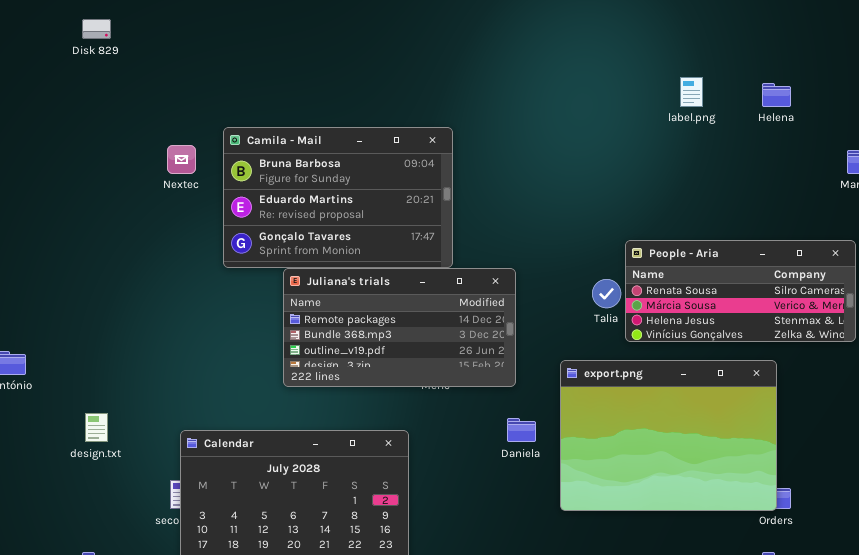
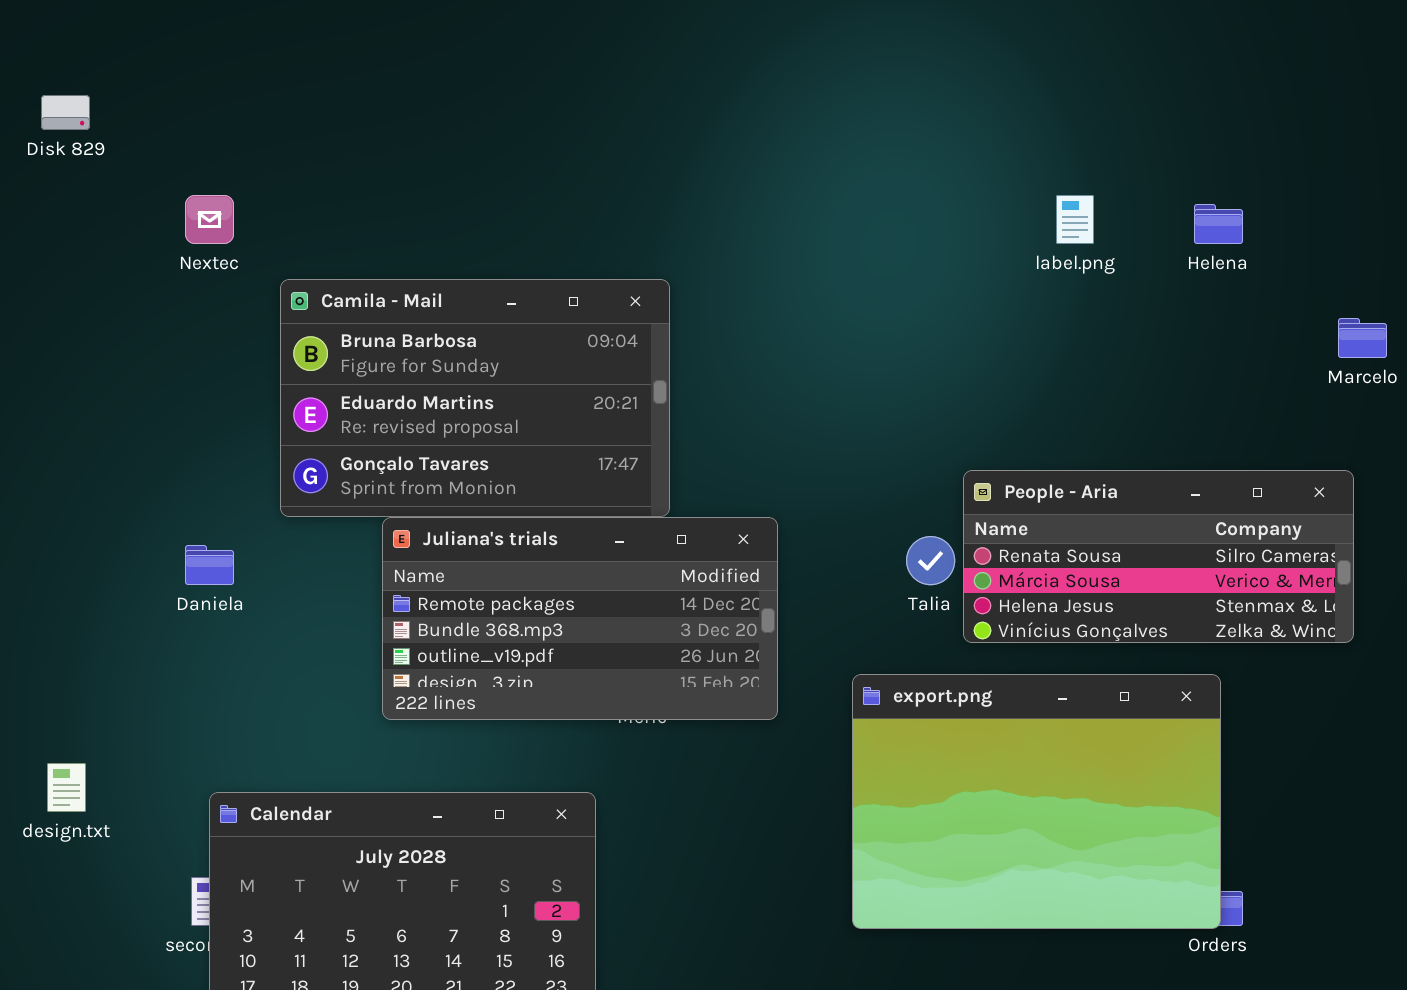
Nextec: [167,145,196,174] -> [185,195,234,244], moved
Daniela: [507,418,536,442] -> [185,545,234,585], moved

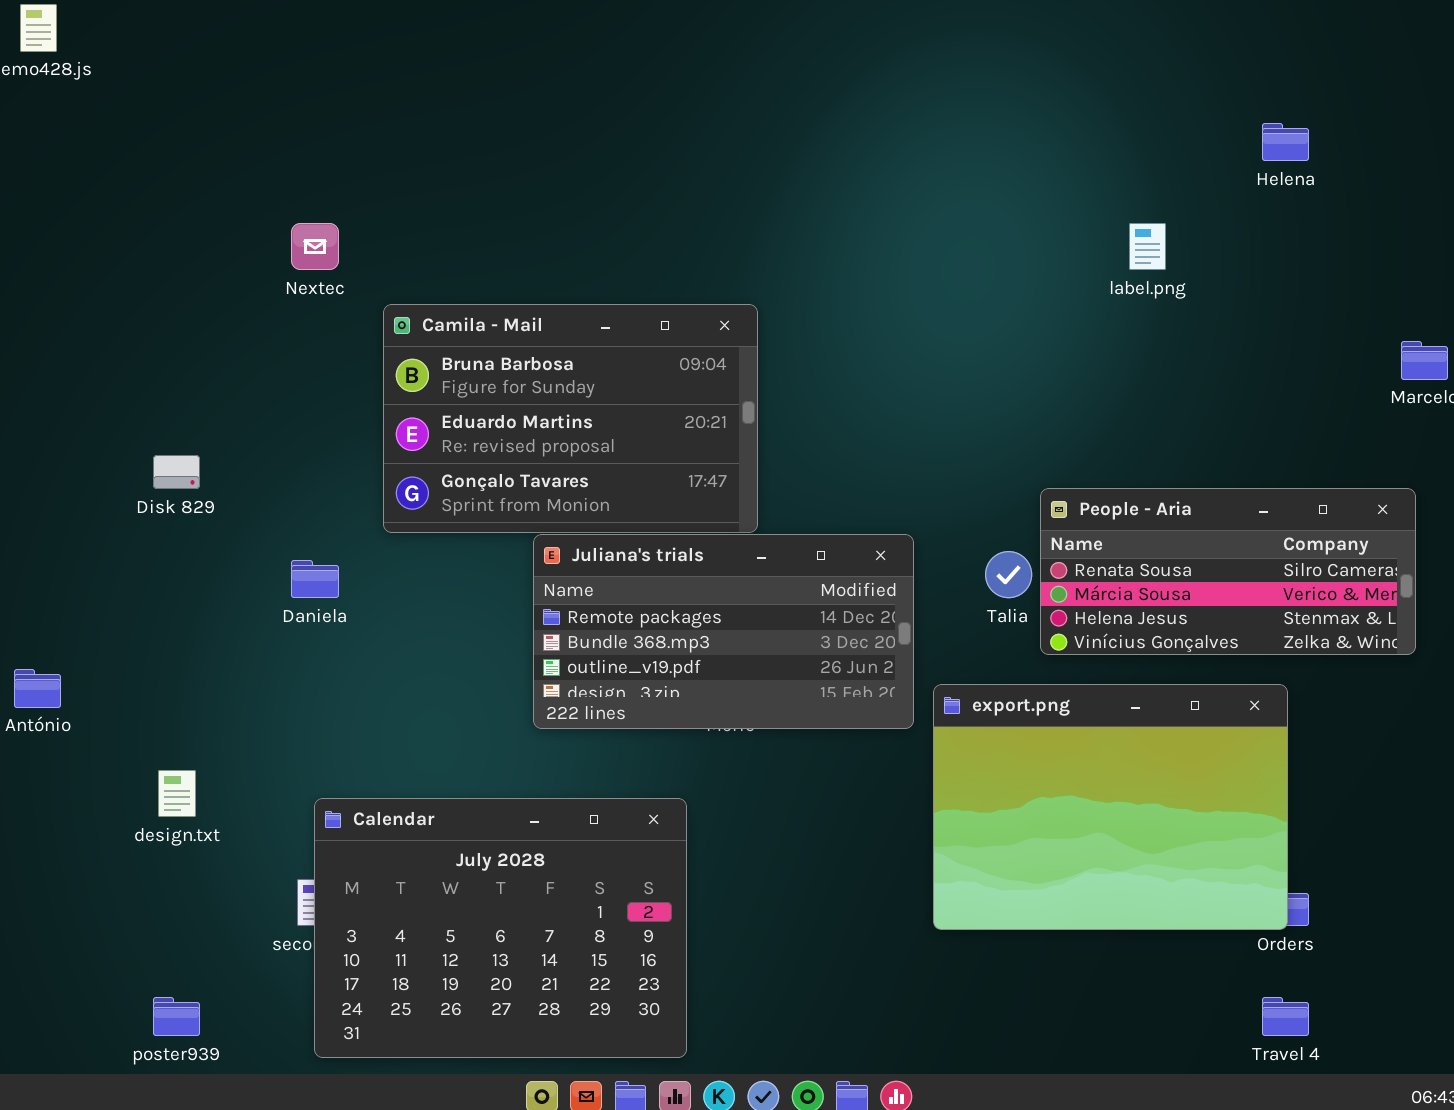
Disk 829: [41,95,90,130] -> [153,455,200,489], moved
Helena: [1194,204,1243,244] -> [1262,123,1309,161], moved
Juliana's trials: [382,517,778,720] -> [533,534,914,729], moved

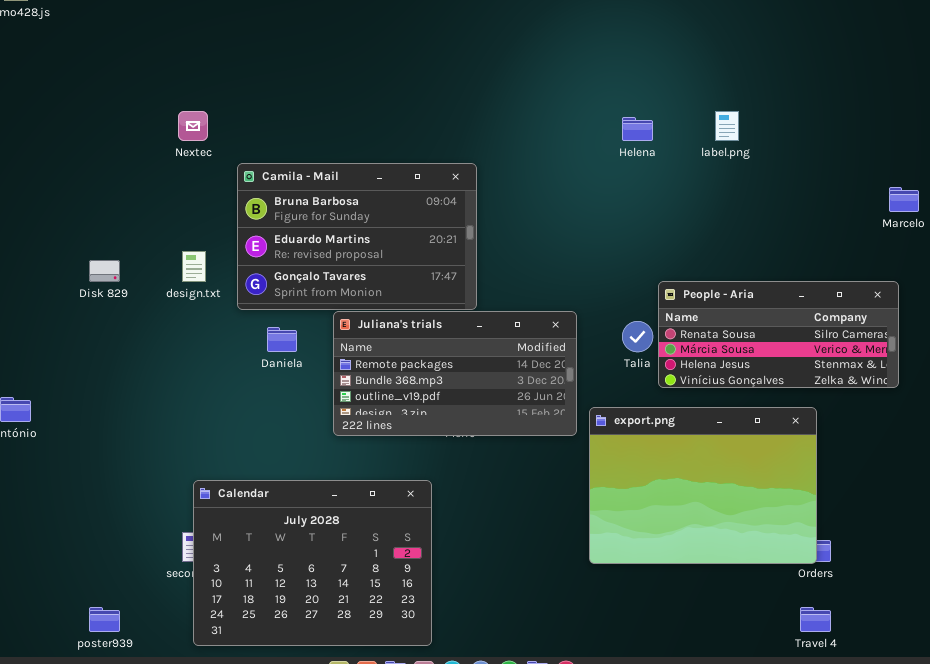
Helena: [1262,123,1309,161] -> [622,117,653,141], moved
Daniela: [291,560,339,598] -> [267,327,297,352], moved
design.txt: [158,770,196,817] -> [182,251,206,282], moved

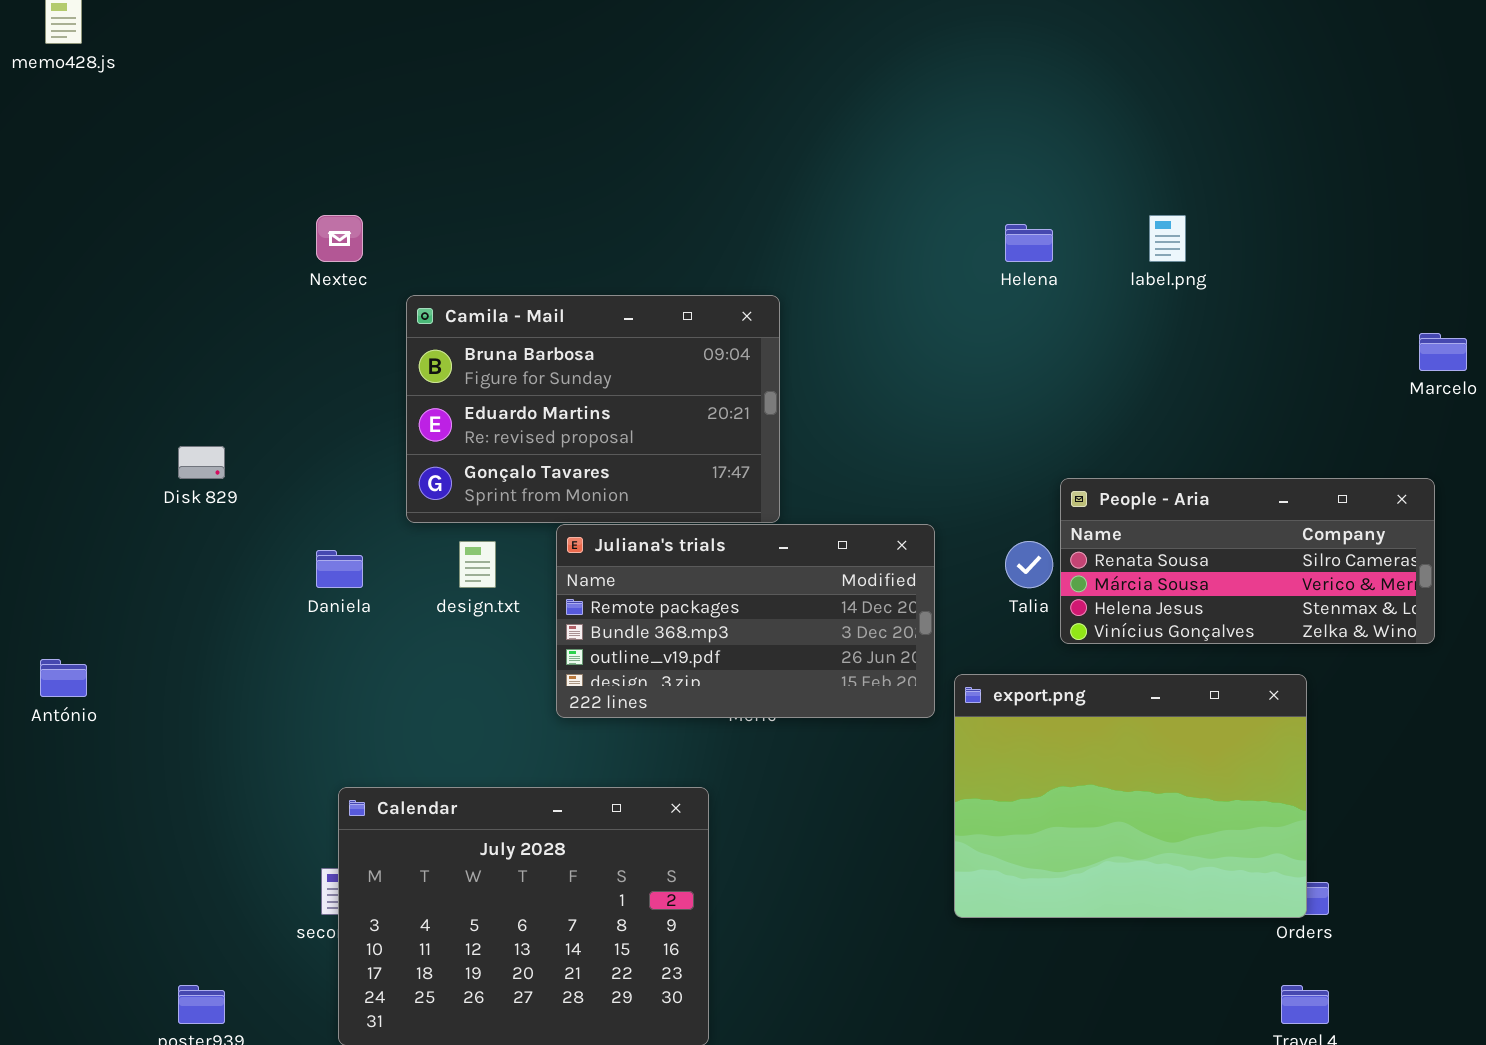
design.txt: [182,251,206,282] -> [459,541,496,588], moved
Daniela: [267,327,297,352] -> [316,550,363,588], moved

